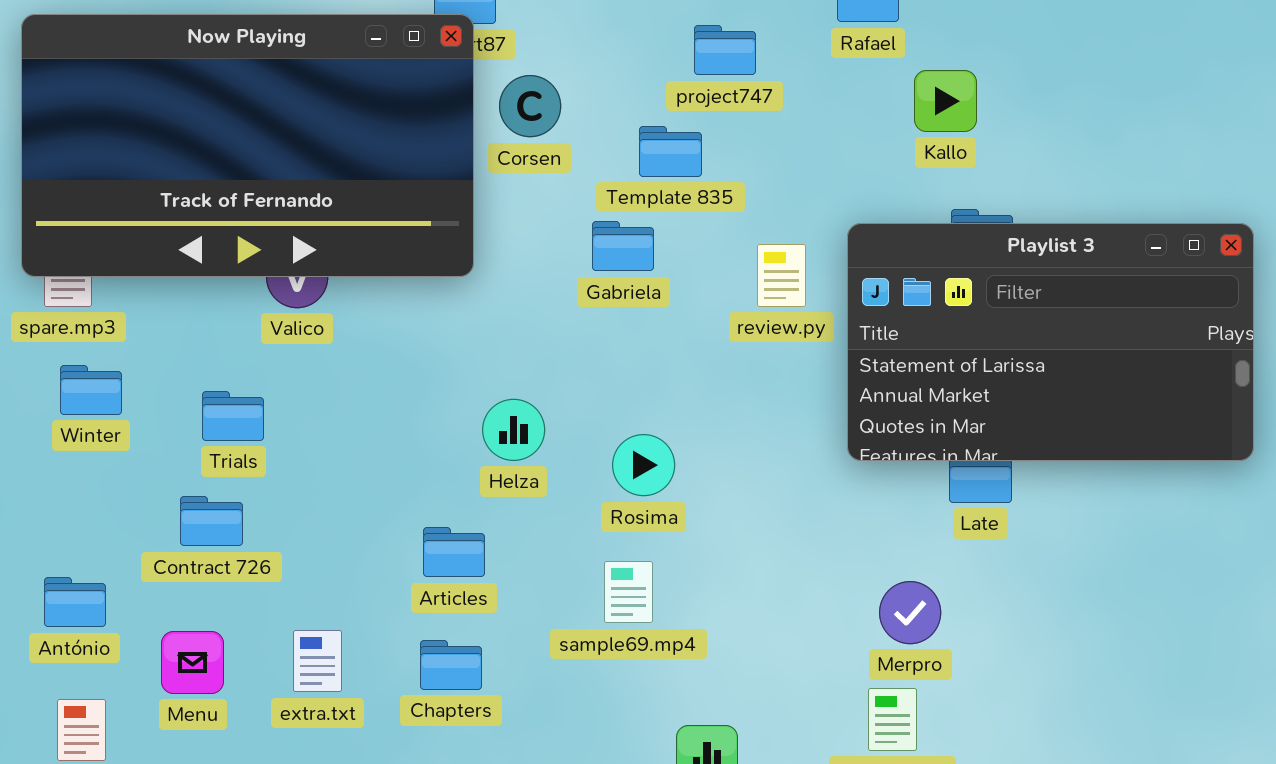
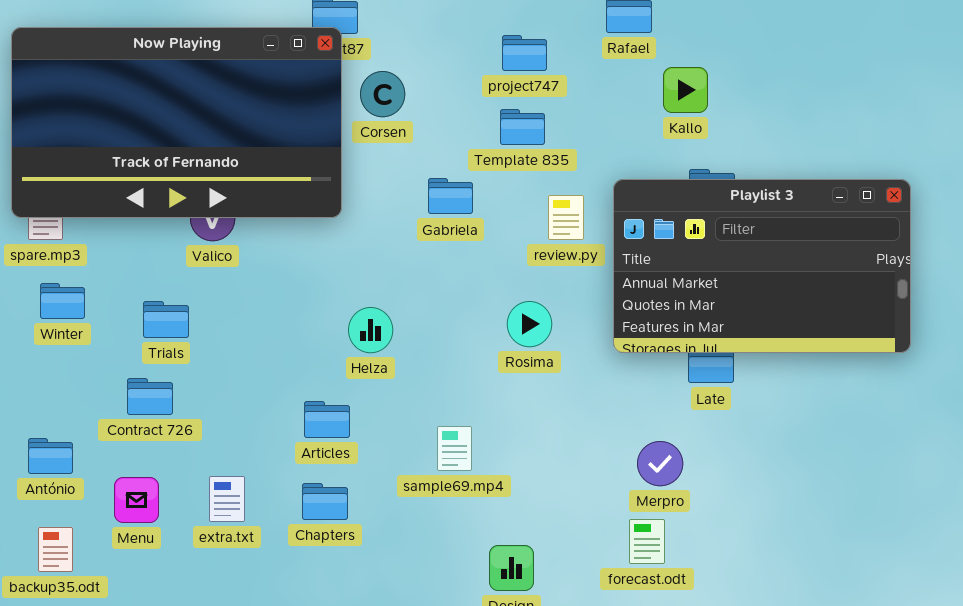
Template 835: [639,126,702,177] -> [500,109,545,145], moved
Playlist 3: [847,223,1254,461] -> [613,179,911,353], scrolled down 1 row
Rosima: [612,434,675,496] -> [507,301,552,347], moved

